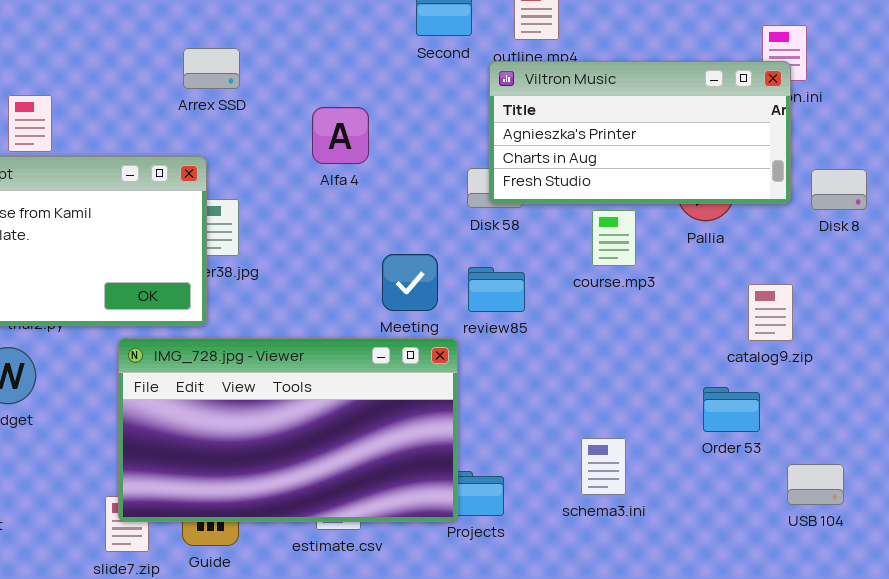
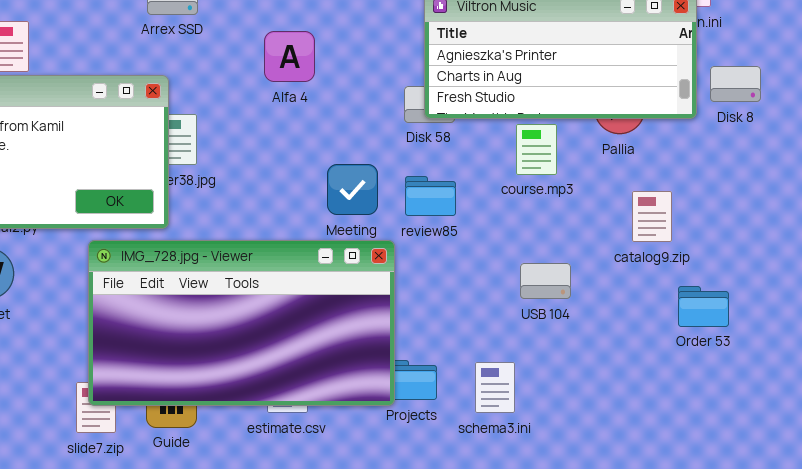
Disk 8: [811,169,867,210] -> [710,66,761,102], moved
catalog9.zip: [748,284,793,341] -> [632,191,672,242], moved
Order 53: [703,387,760,432] -> [678,286,729,327], moved
schema3.ini: [581,438,626,495] -> [475,362,515,413], moved
USB 104: [787,464,844,505] -> [520,263,571,299], moved

